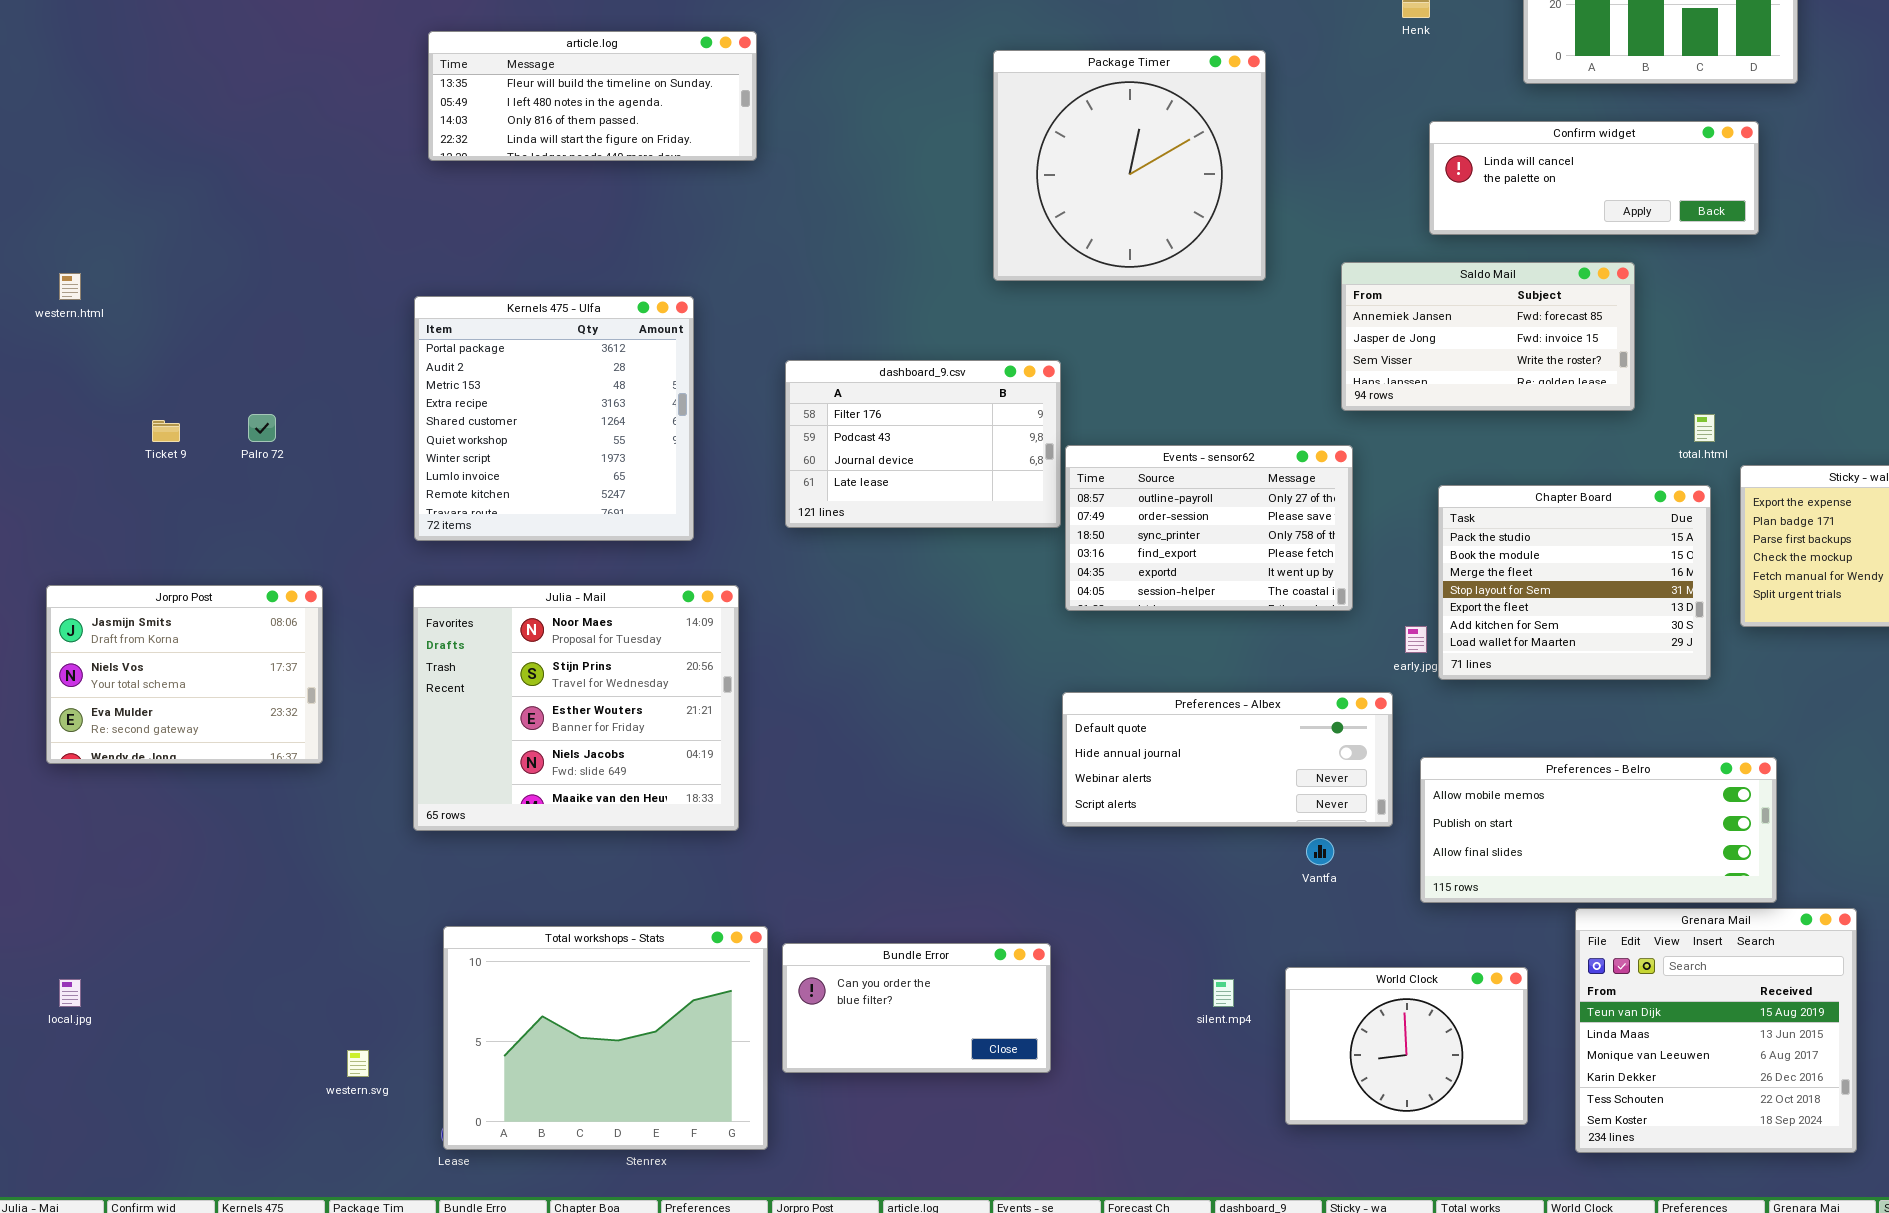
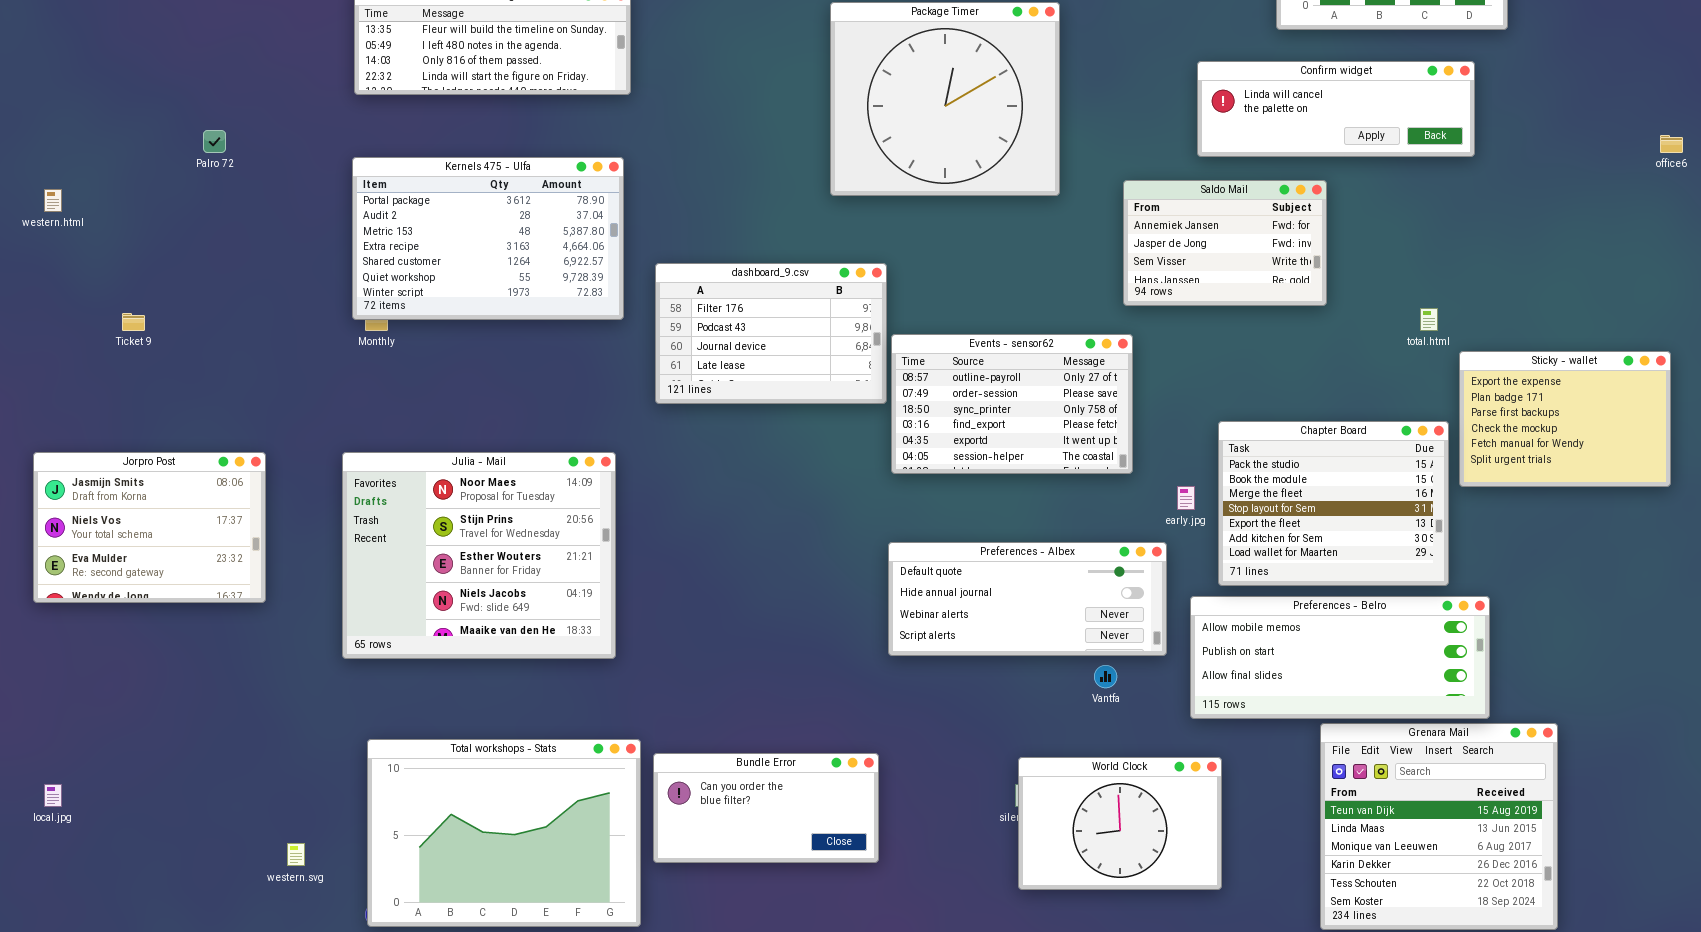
Saldo Mail: [1341,262,1635,411] -> [1123,180,1327,306], resized
Kernels 475 - Ulfa: [414,296,694,541] -> [352,157,624,320], moved, resized
Palro 72: [248,414,276,442] -> [203,130,226,153], moved
Chapter Board: [1438,485,1711,680] -> [1218,421,1449,586], moved
World Clock: [1285,967,1528,1125] -> [1018,757,1222,890], moved

